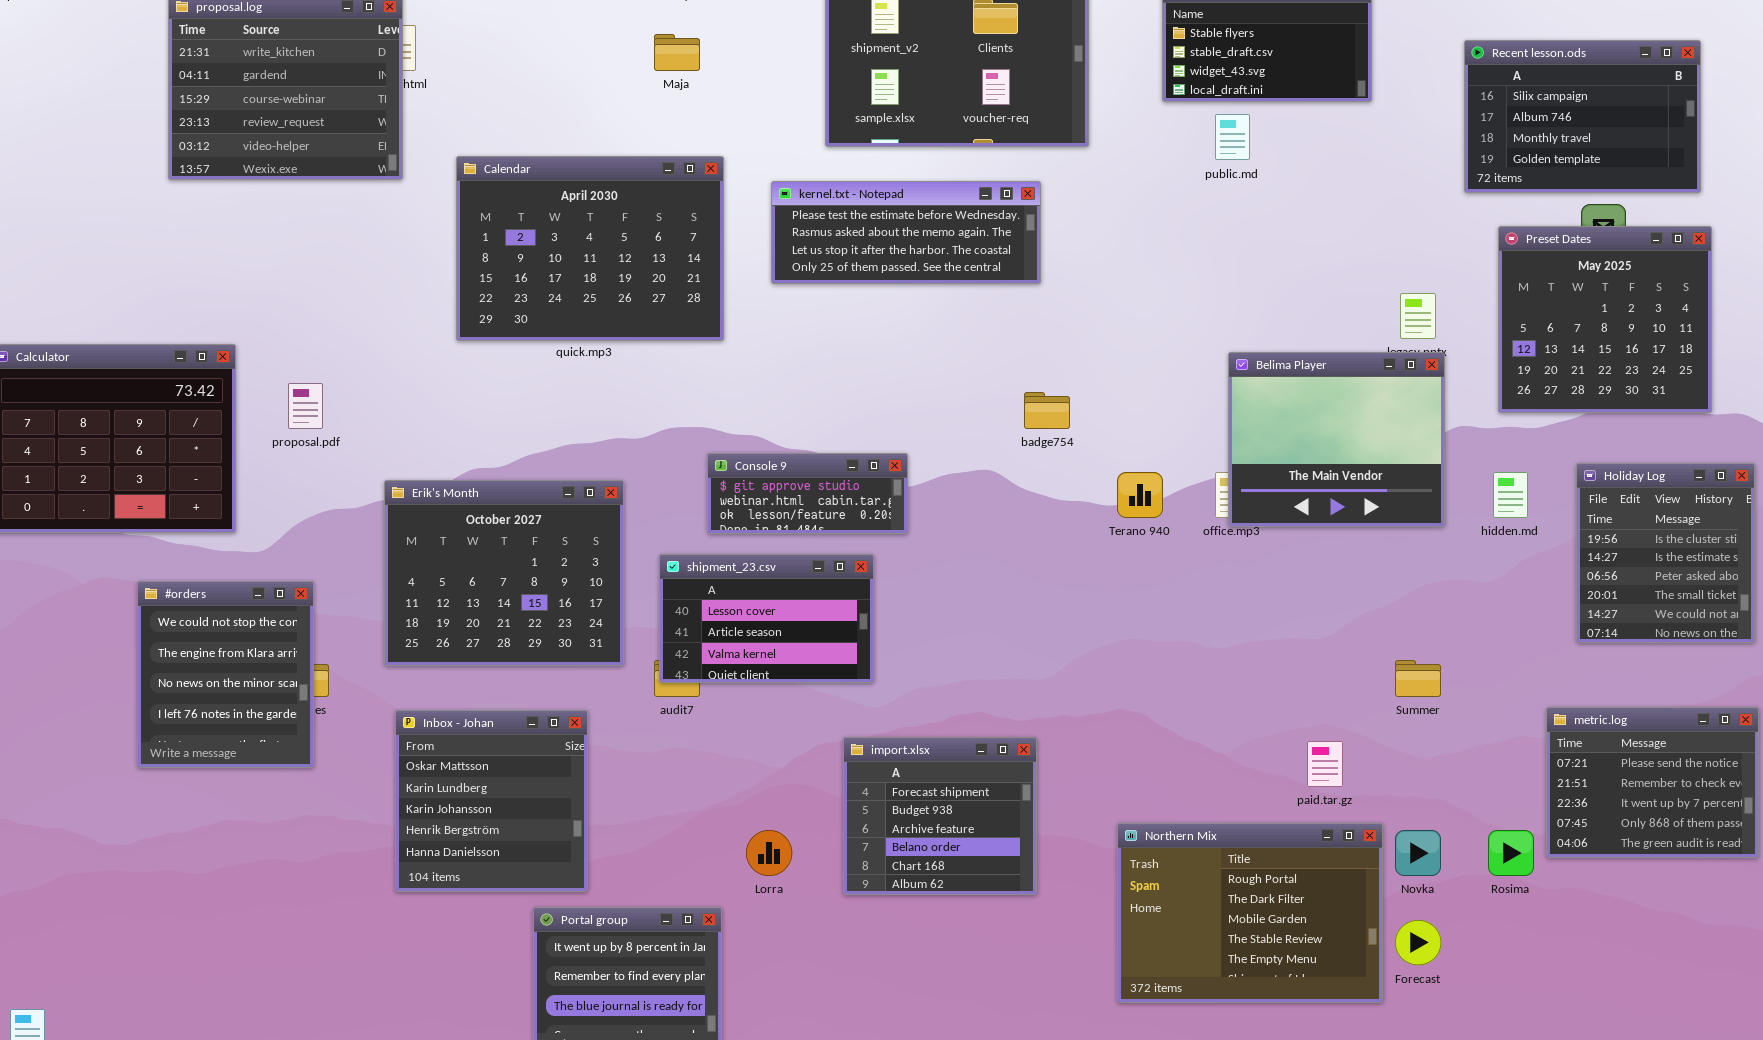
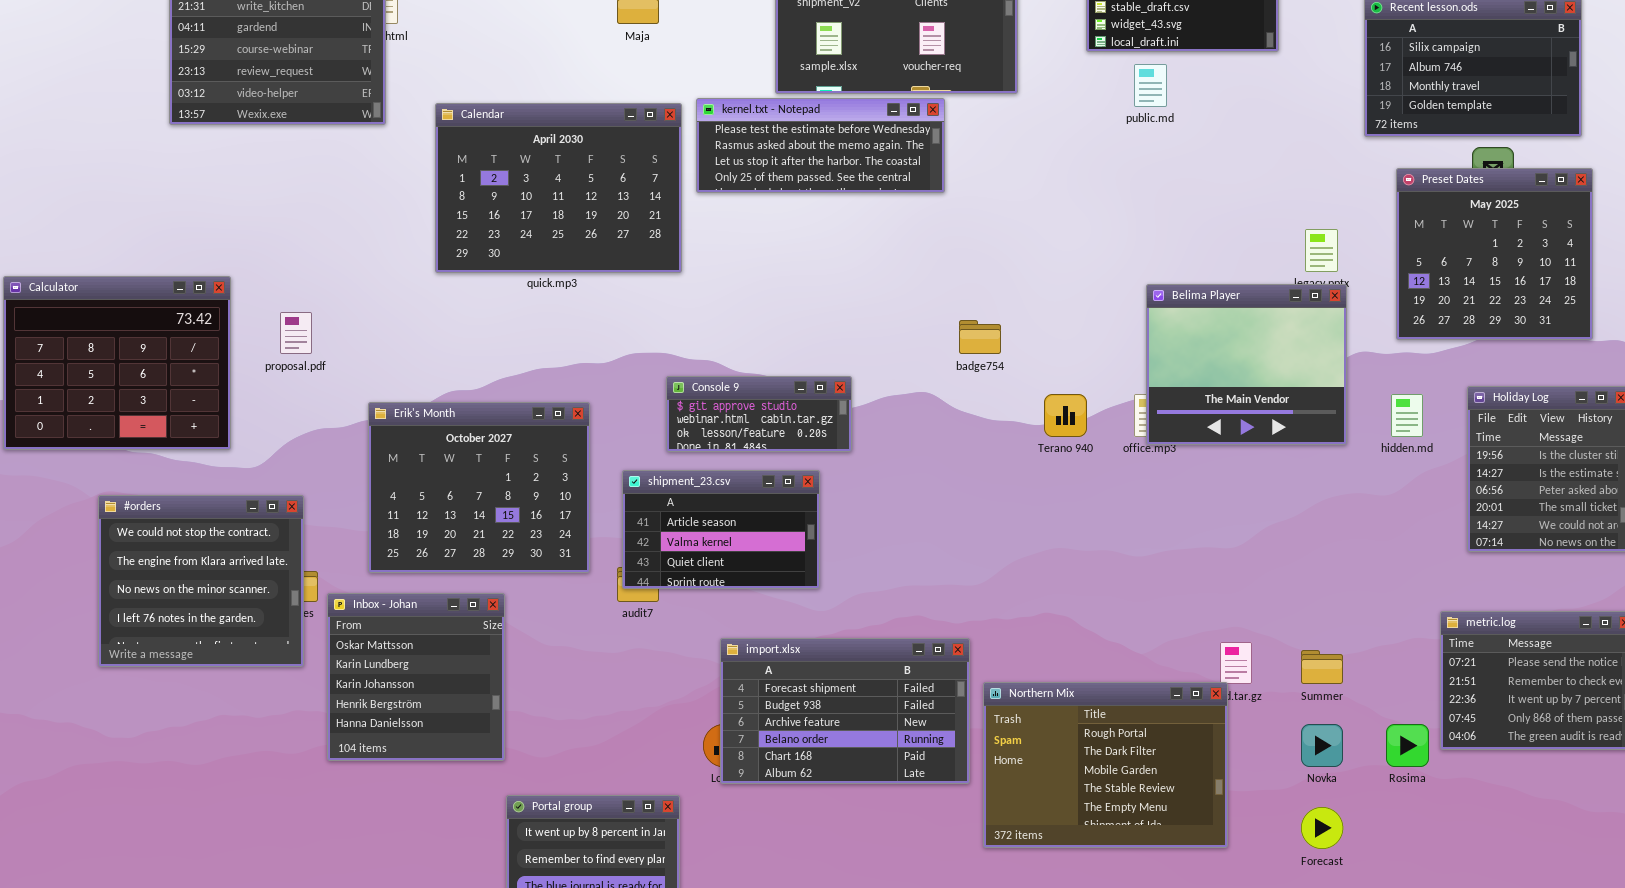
kernel.txt - Notepad: [771,181,1041,284] -> [696,98,945,193], moved
shipment_23.csv: [659,554,874,683] -> [622,470,820,589], scrolled down 1 row
#orders: [137,581,314,768] -> [98,495,304,667], resized
Summer: [1395,660,1441,697] -> [1301,650,1343,684], moved
Inbox - Johan: [395,710,588,892] -> [327,593,505,761], moved
import.xlsx: [843,737,1037,895] -> [720,638,970,784], resized
Northern Mix: [1117,823,1383,1003] -> [983,682,1228,848], moved

